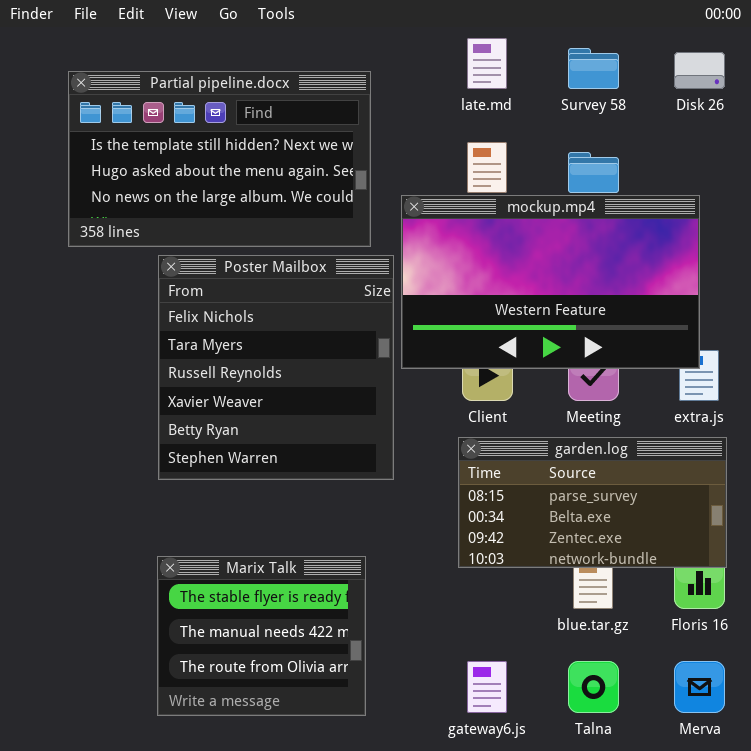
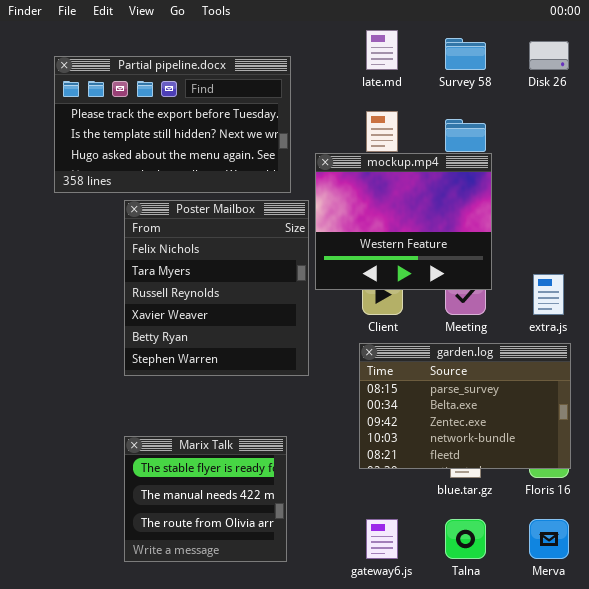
Partial pipeline.docx: [68,71,371,247] -> [54,56,291,193], scrolled up 1 row
mockup.mp4: [401,195,700,369] -> [315,153,492,290], resized
garden.log: [458,437,727,568] -> [359,343,571,469], resized

